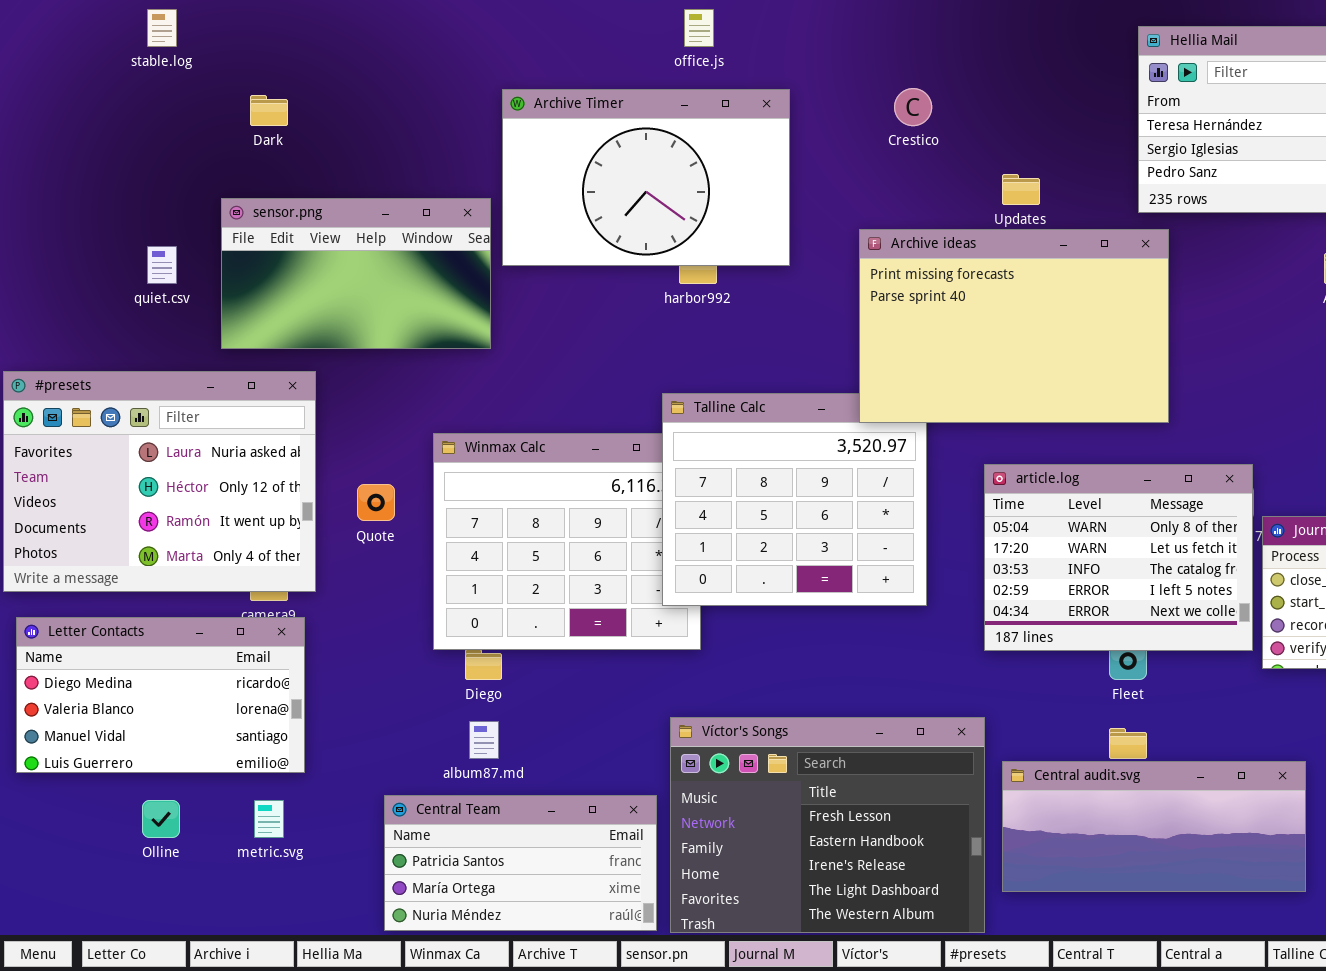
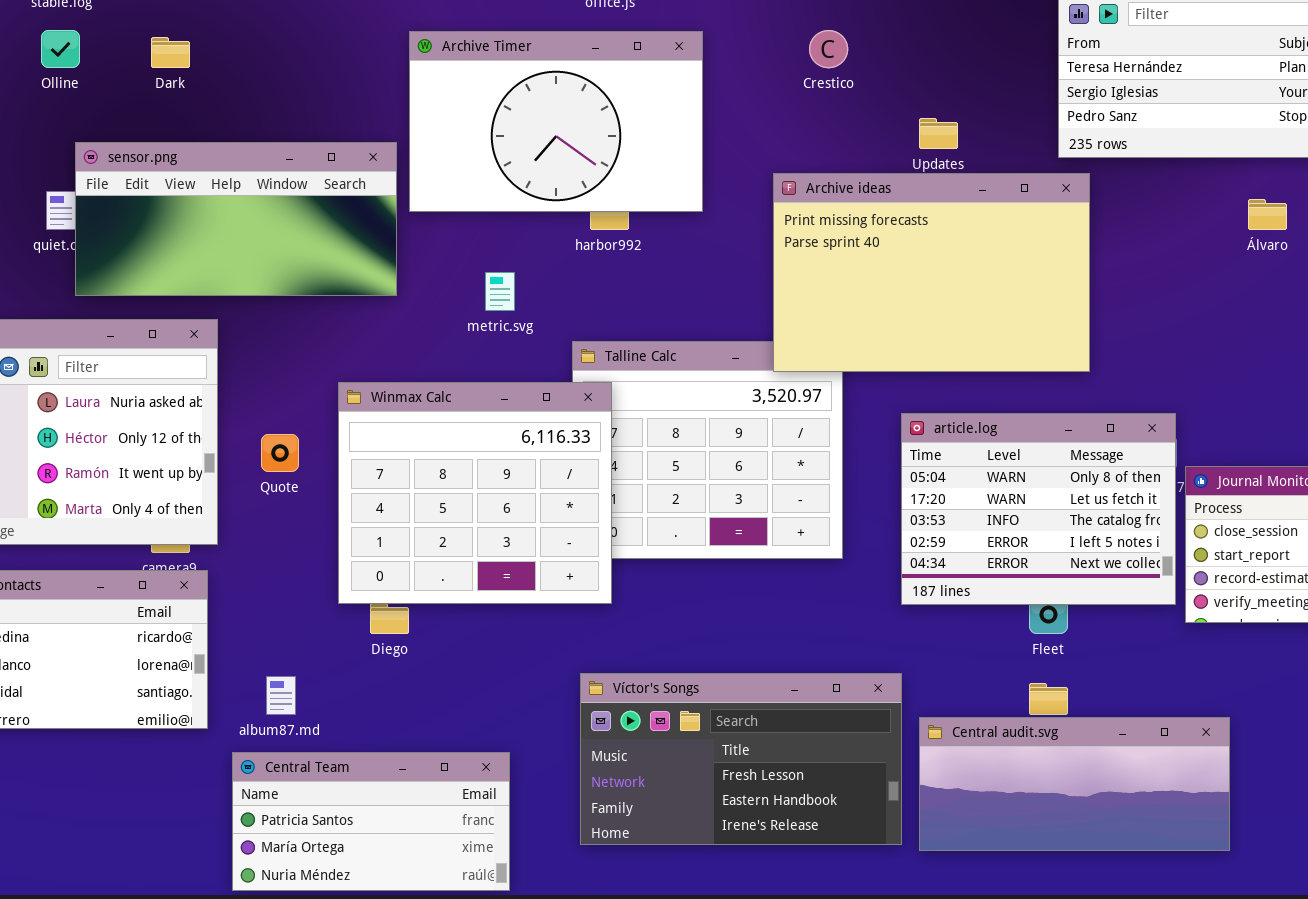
sensor.png: [221,198,491,349] -> [75,142,397,296], resized
Winmax Calc: [433,433,701,650] -> [338,382,612,604], raised
Víctor's Songs: [670,717,985,933] -> [580,673,902,845], resized
album87.md: [469,721,499,759] -> [266,676,296,715], moved
Central Team: [384,795,657,931] -> [232,752,510,891], moved
Olline: [142,800,180,838] -> [41,30,80,68], moved
metric.svg: [254,800,284,838] -> [485,272,515,311], moved

